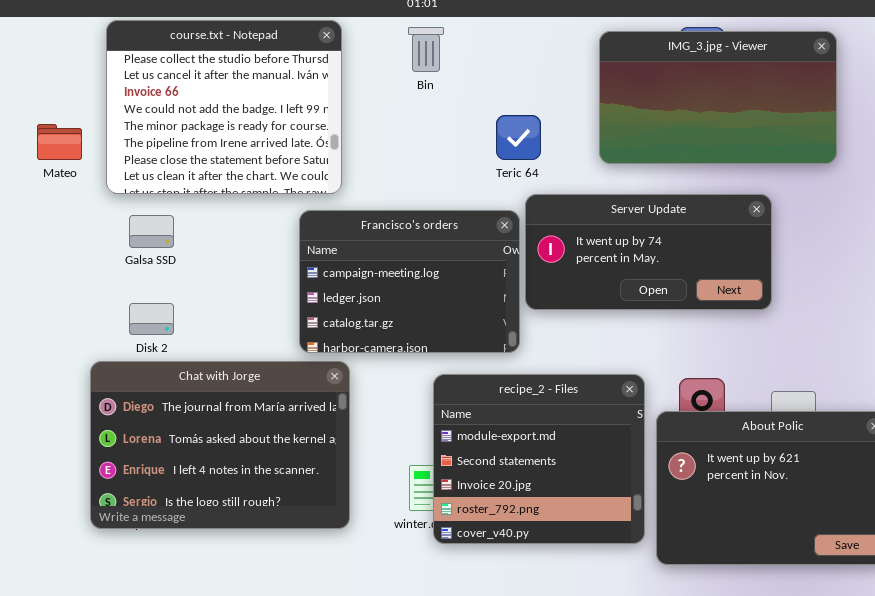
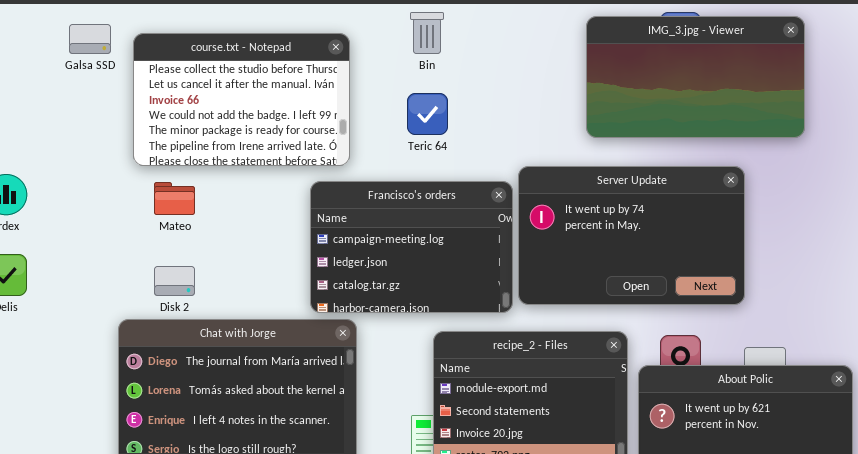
course.txt - Notepad: [106,20,342,194] -> [133,33,350,166], resized
Teric 64: [496,115,541,160] -> [407,93,448,135], moved
Mateo: [37,124,82,160] -> [154,182,195,215], moved
Server Update: [525,194,772,310] -> [518,166,745,305], resized
Galsa SSD: [129,215,174,248] -> [69,24,111,54], moved

